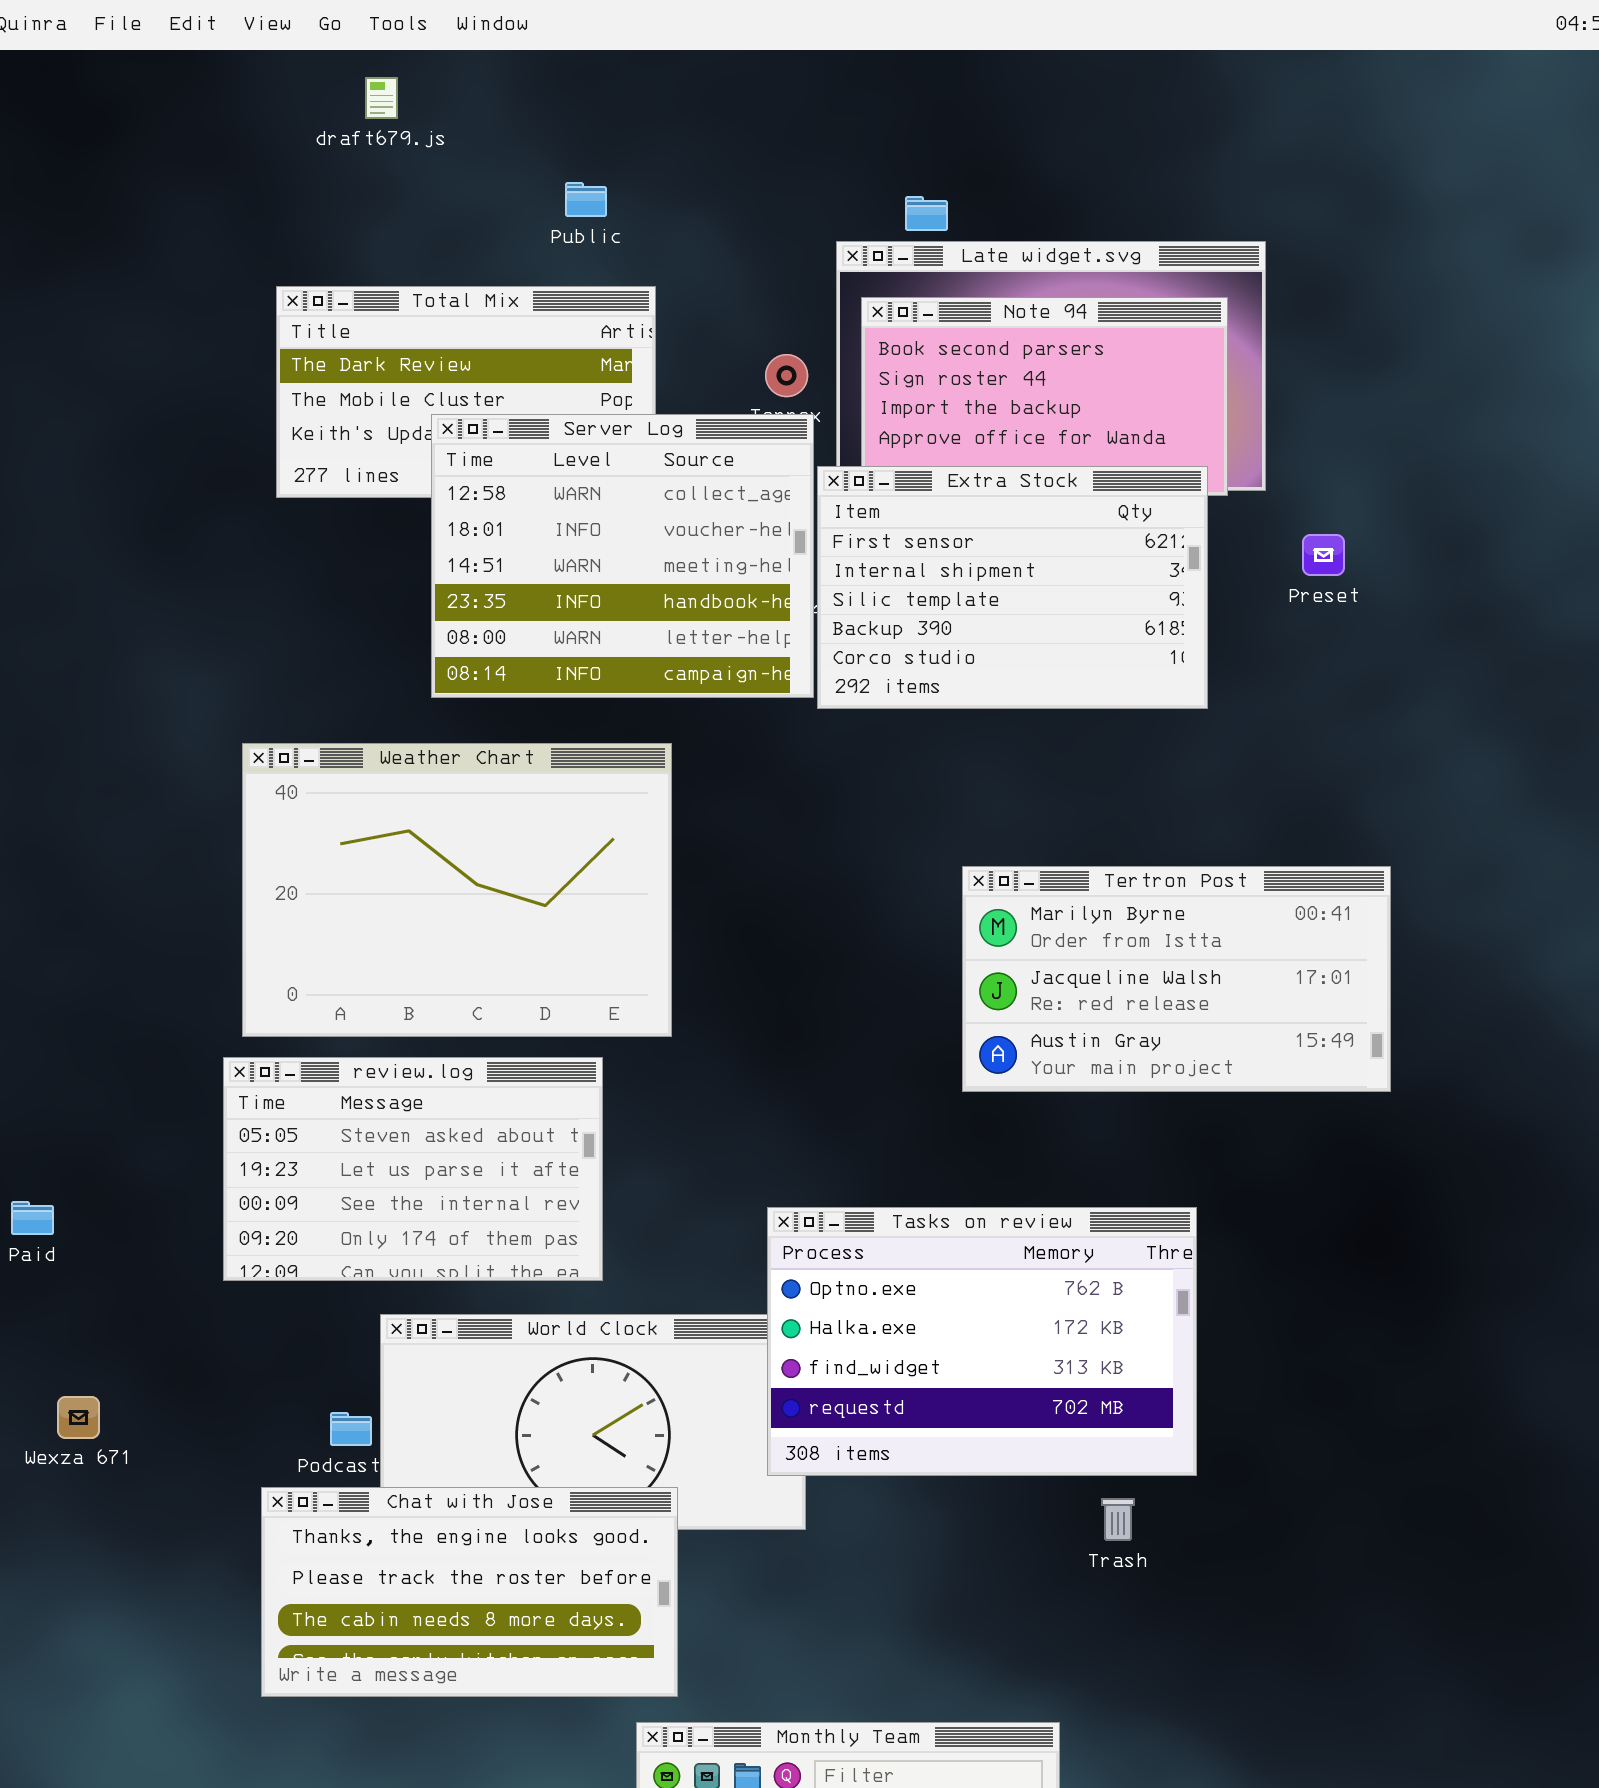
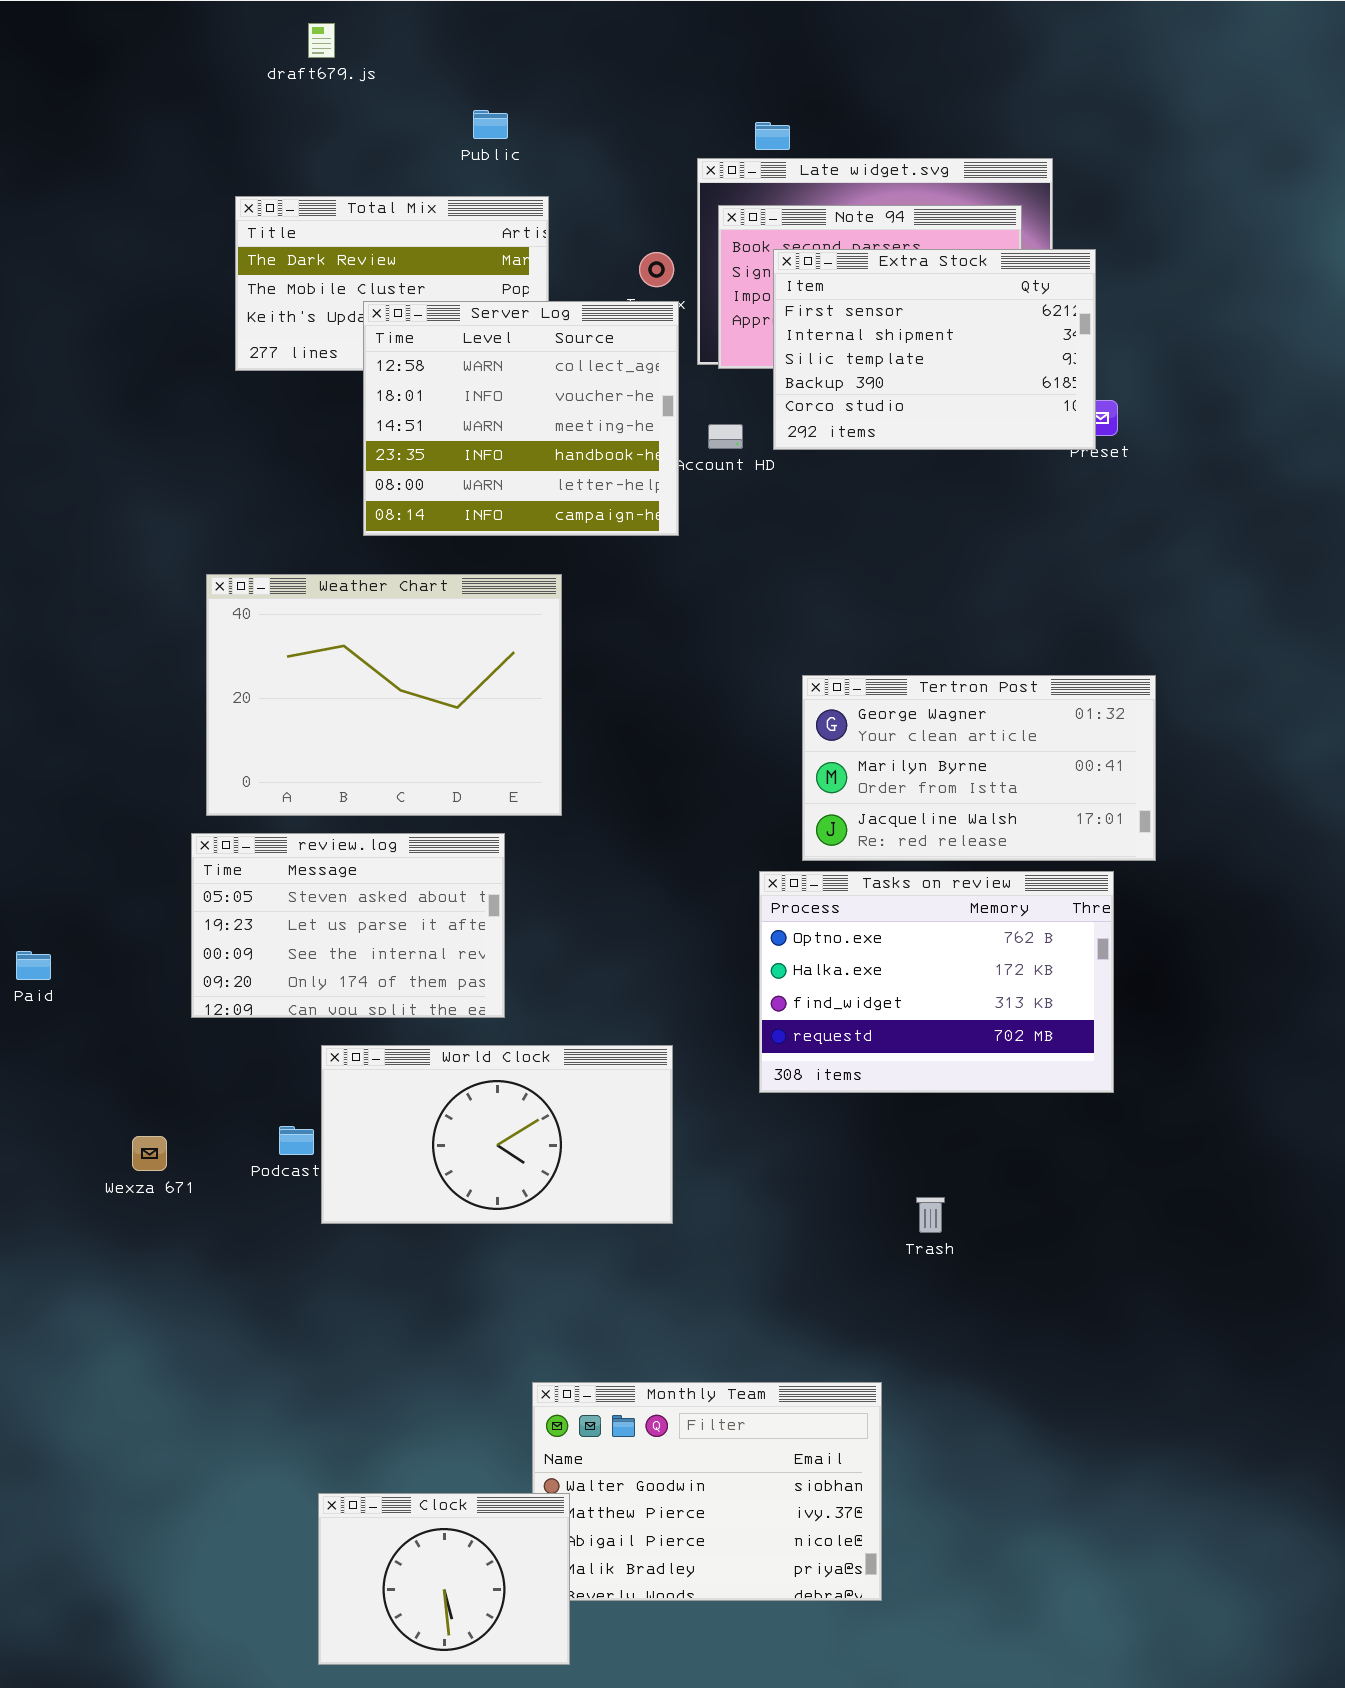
Extra Stock: [817,466,1208,709] -> [773,249,1096,450], moved
Tertron Post: [962,866,1391,1092] -> [802,675,1156,861], scrolled up 1 row
Tasks on review: [767,1207,1197,1476] -> [759,871,1114,1093], moved
Wexza 671: [57,1396,100,1439] -> [132,1136,167,1171], moved
Chat with Jose: [261,1487,678,1697] -> none, closed

